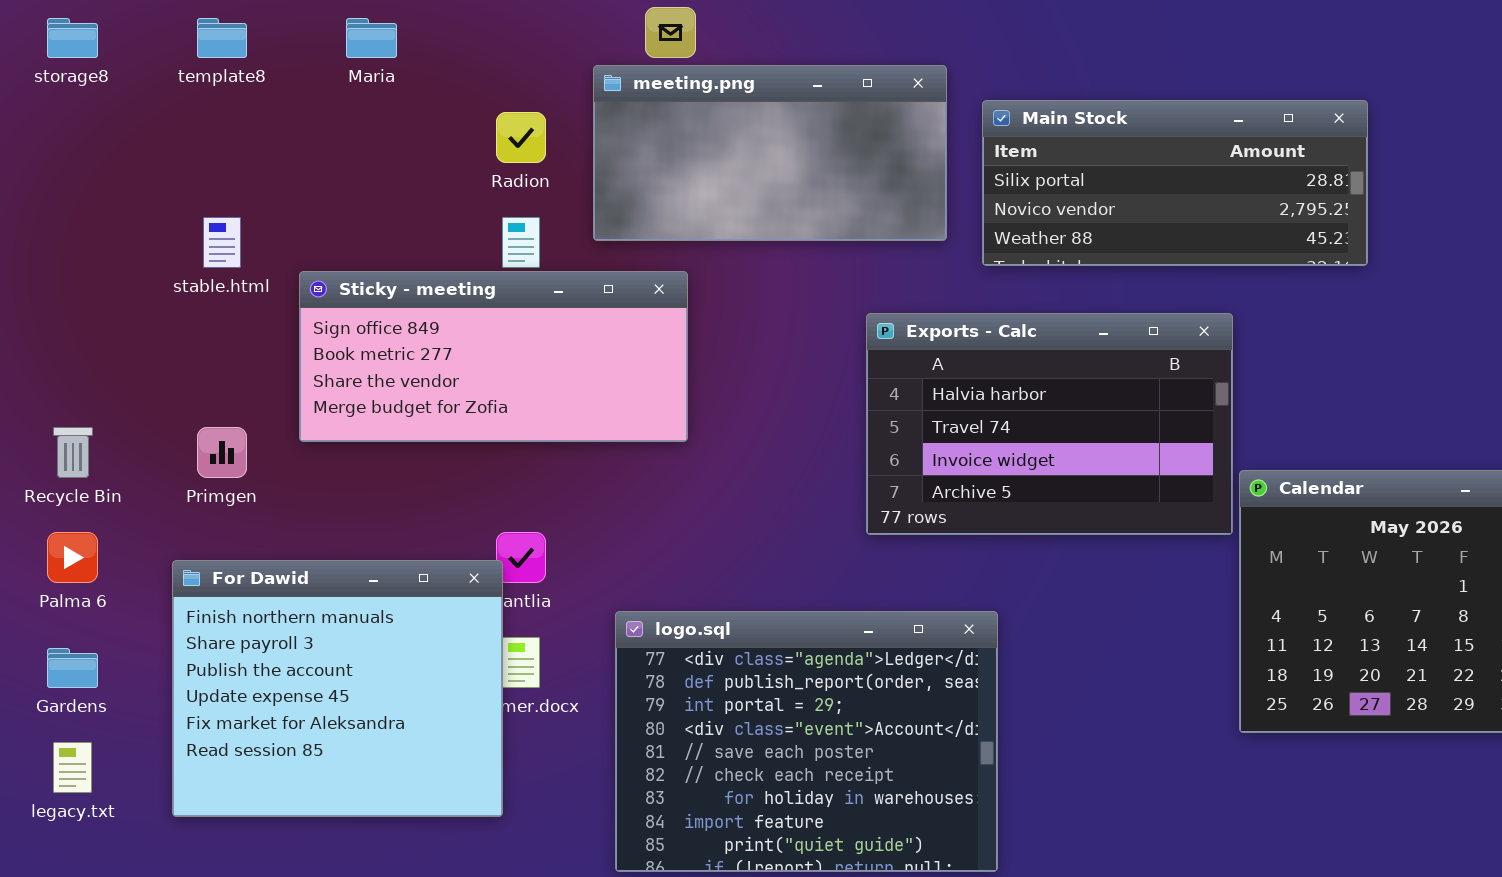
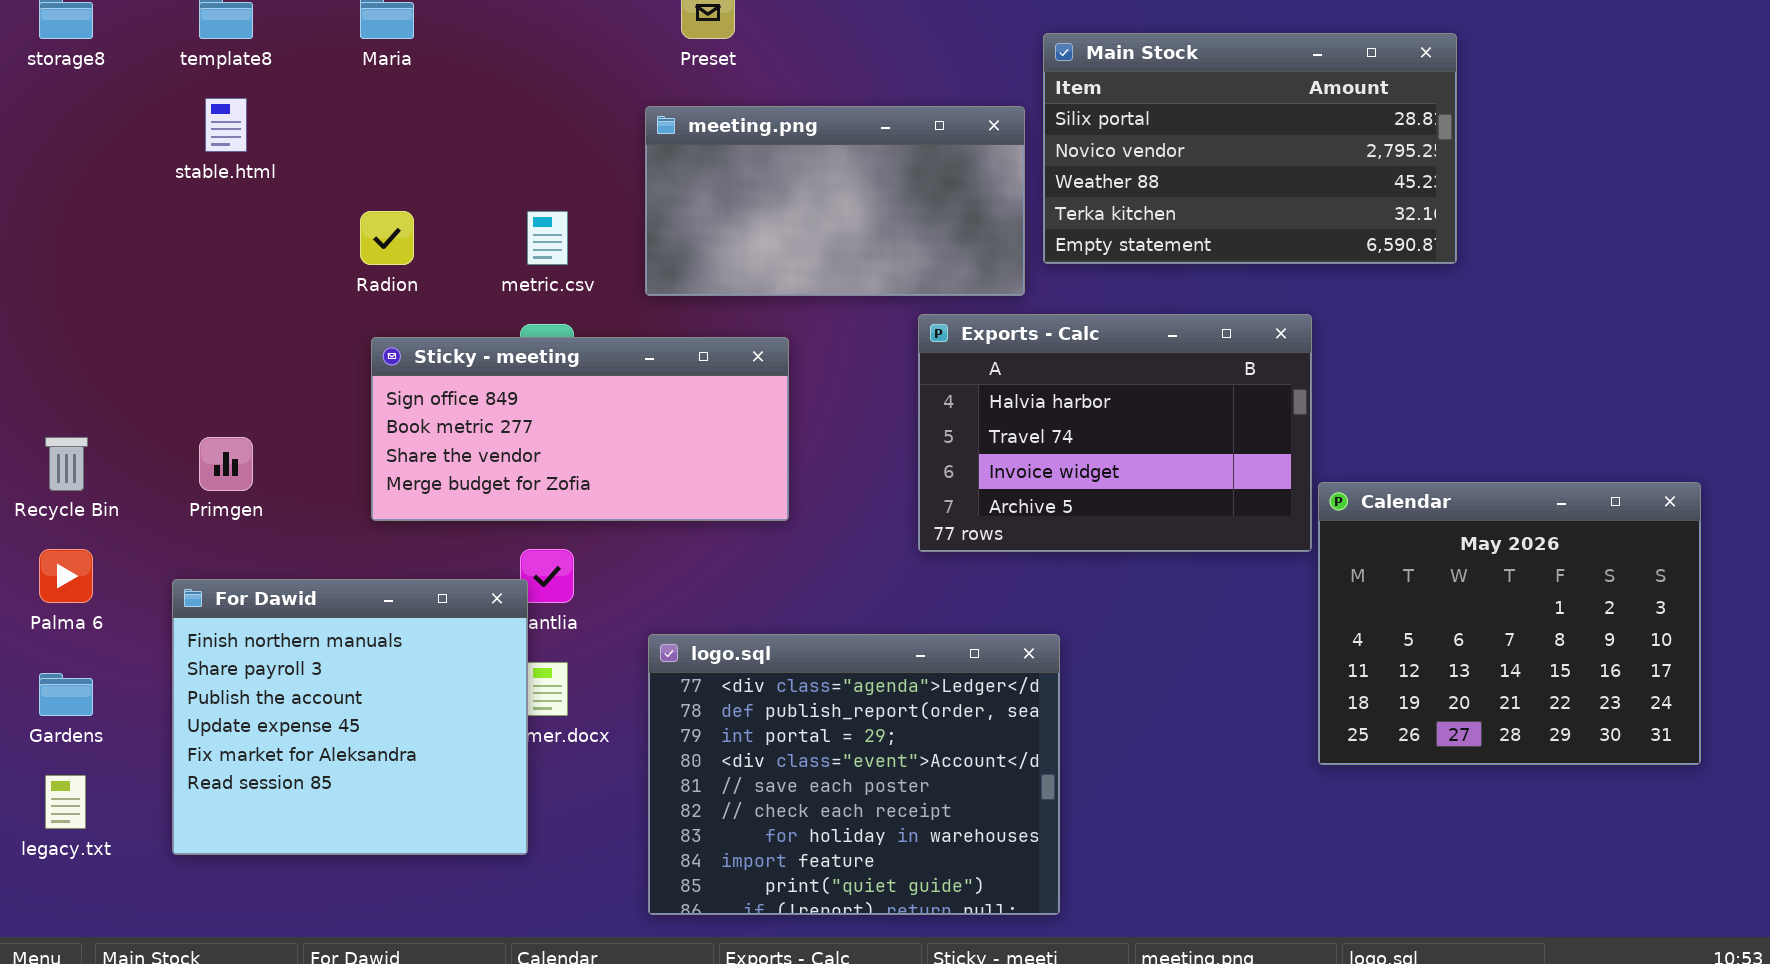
meeting.png: [593,65,947,241] -> [645,106,1025,296], moved
Main Stock: [982,100,1368,266] -> [1043,33,1457,264], resized
Radion: [496,112,546,163] -> [360,211,414,265], moved
stable.html: [203,217,241,268] -> [205,98,247,152], moved
Sticky - meeting: [299,271,688,442] -> [371,337,789,521], moved

